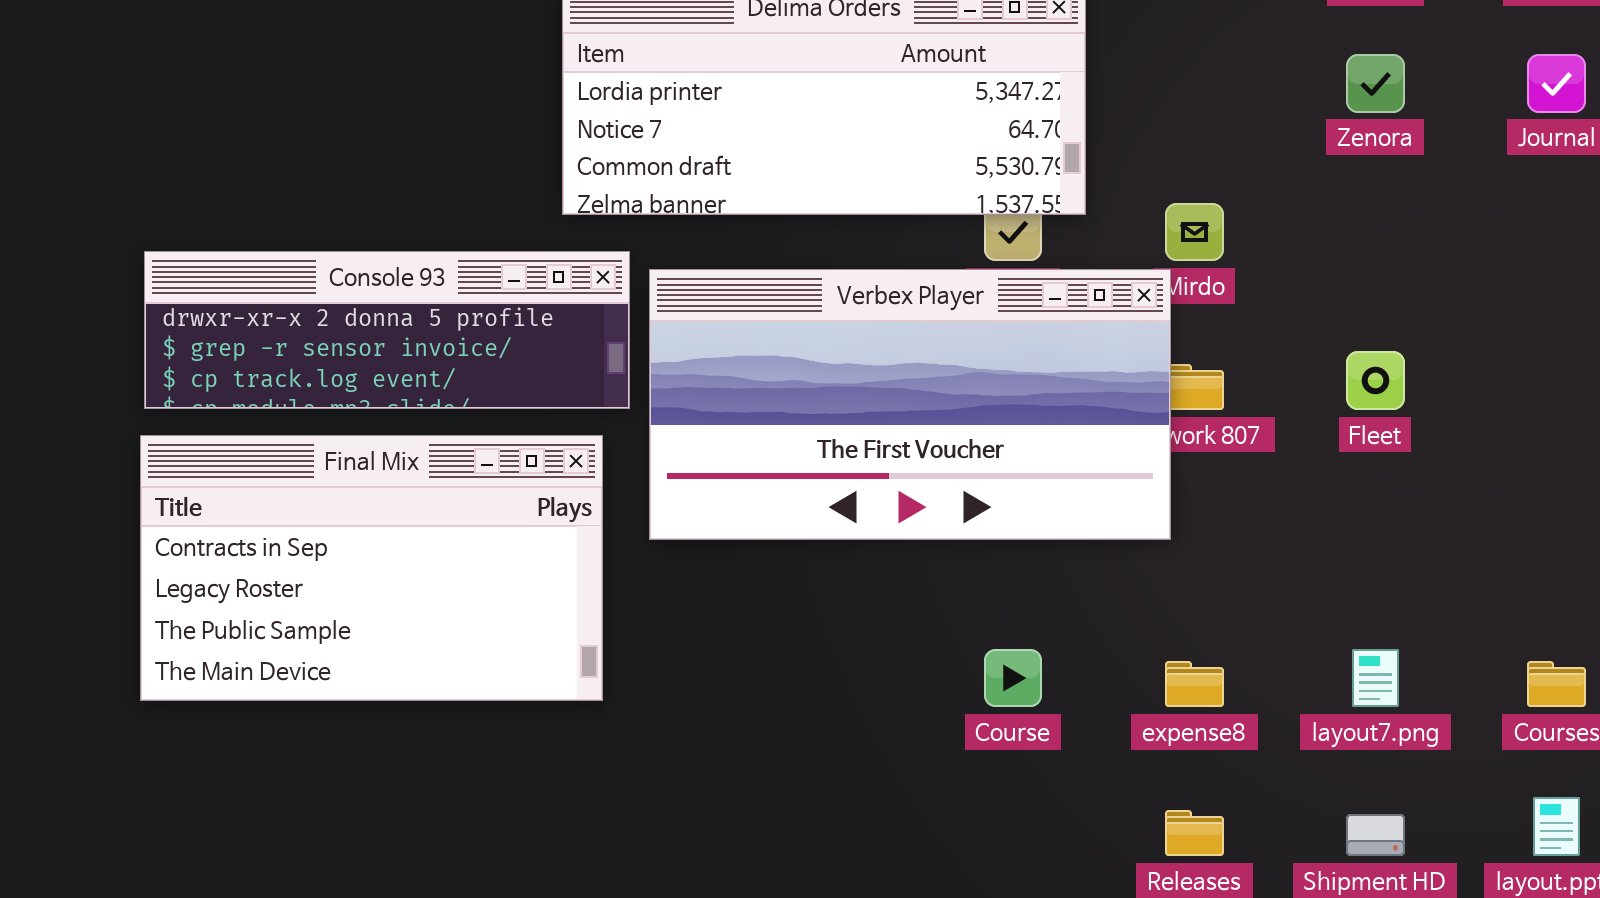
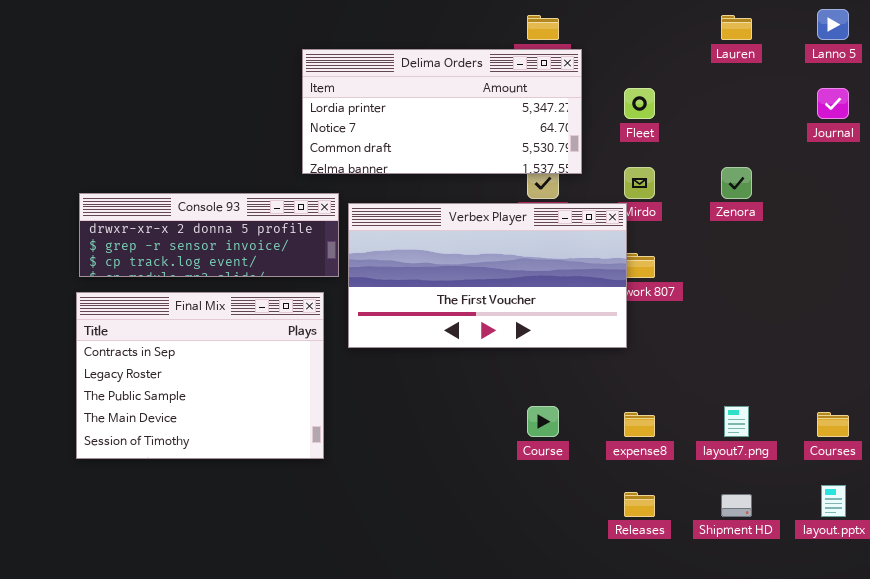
Zenora: [1346,54,1405,113] -> [721,167,752,199], moved
Fleet: [1346,351,1405,410] -> [624,88,655,119], moved
Final Mix: [140,435,603,701] -> [76,292,324,459], resized

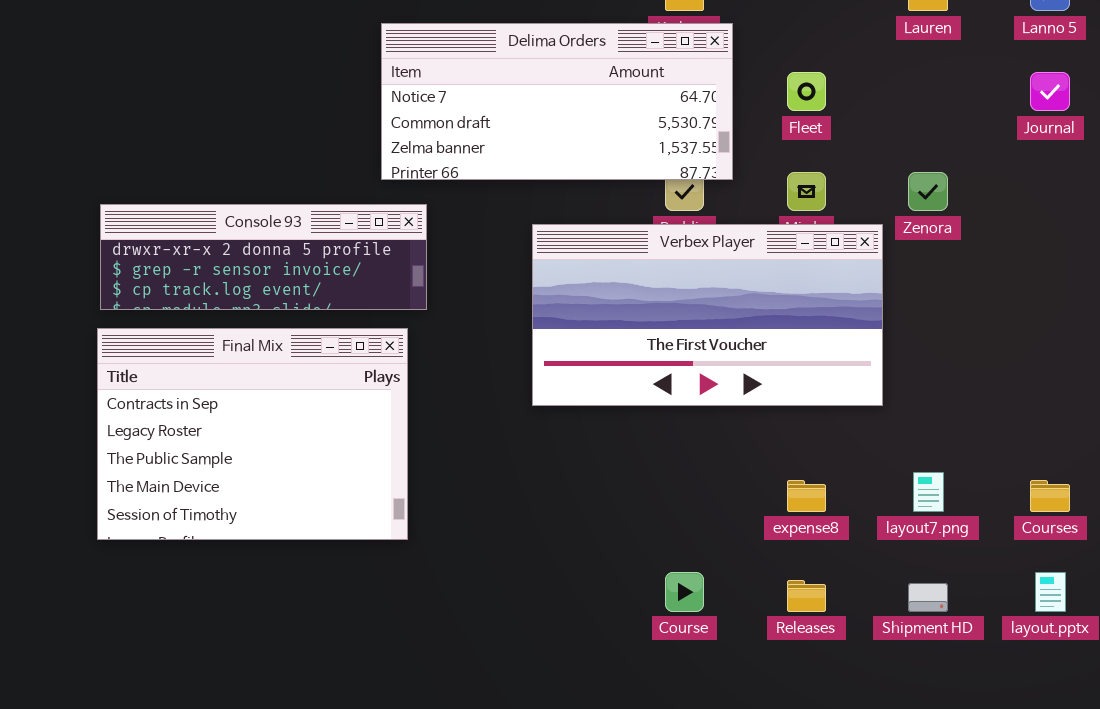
Delima Orders: [302,49,582,174] -> [381,23,733,180], scrolled down 1 row
Verbex Player: [348,203,627,348] -> [532,224,883,406], moved
Course: [527,406,559,437] -> [665,572,704,612], moved

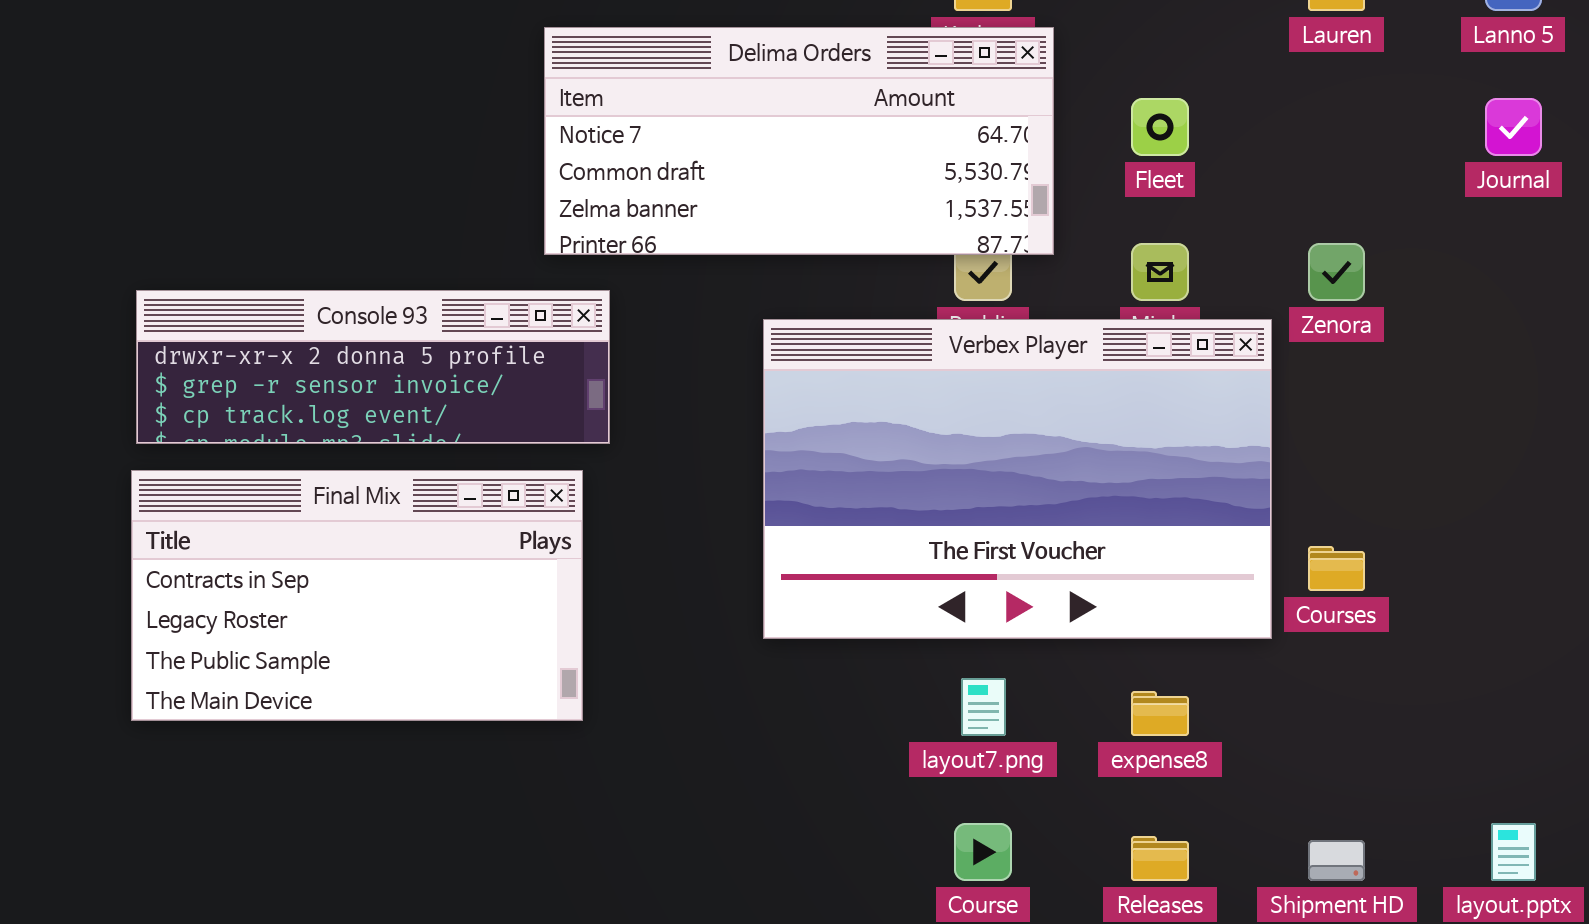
Verbex Player: [532,224,883,406] -> [763,319,1272,639], resized
Final Mix: [97,328,408,540] -> [131,470,583,721], resized
layout7.png: [913,472,944,512] -> [961,678,1006,736], moved
Courses: [1030,480,1070,512] -> [1308,546,1365,591], moved

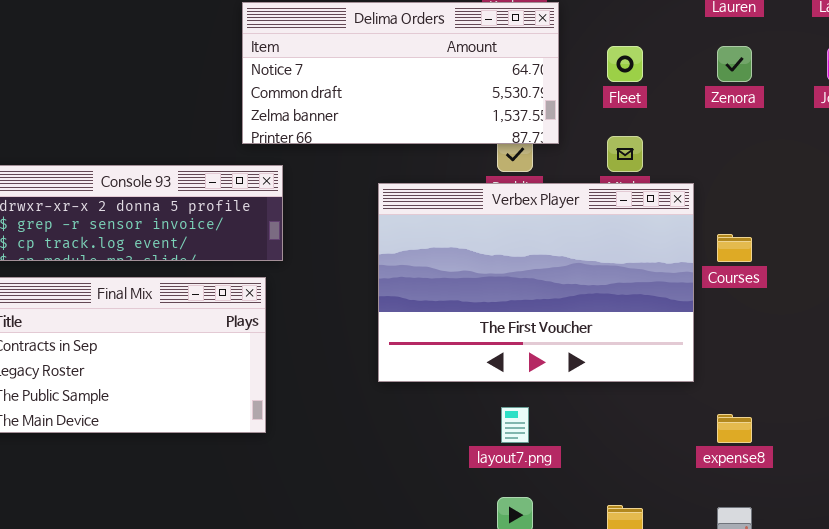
Zenora: [1308,243,1365,301] -> [717,46,752,82], moved
Courses: [1308,546,1365,591] -> [717,234,752,262], moved
expense8: [1131,691,1189,736] -> [717,414,752,443], moved

